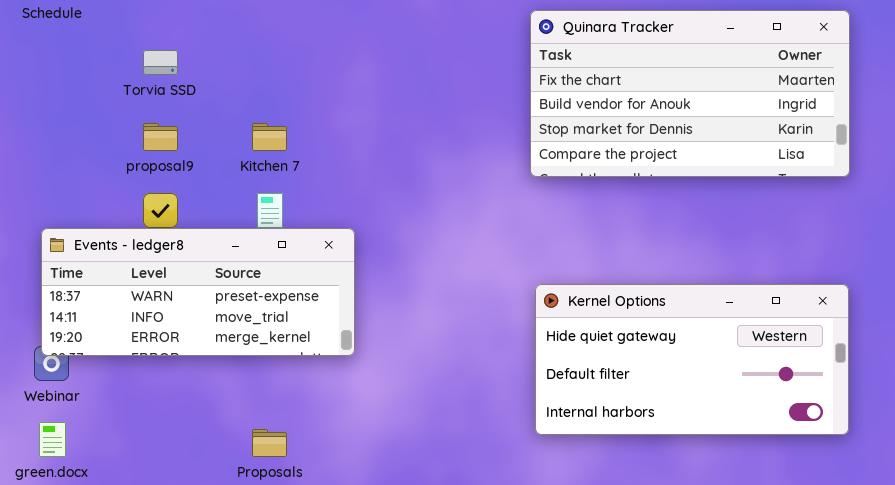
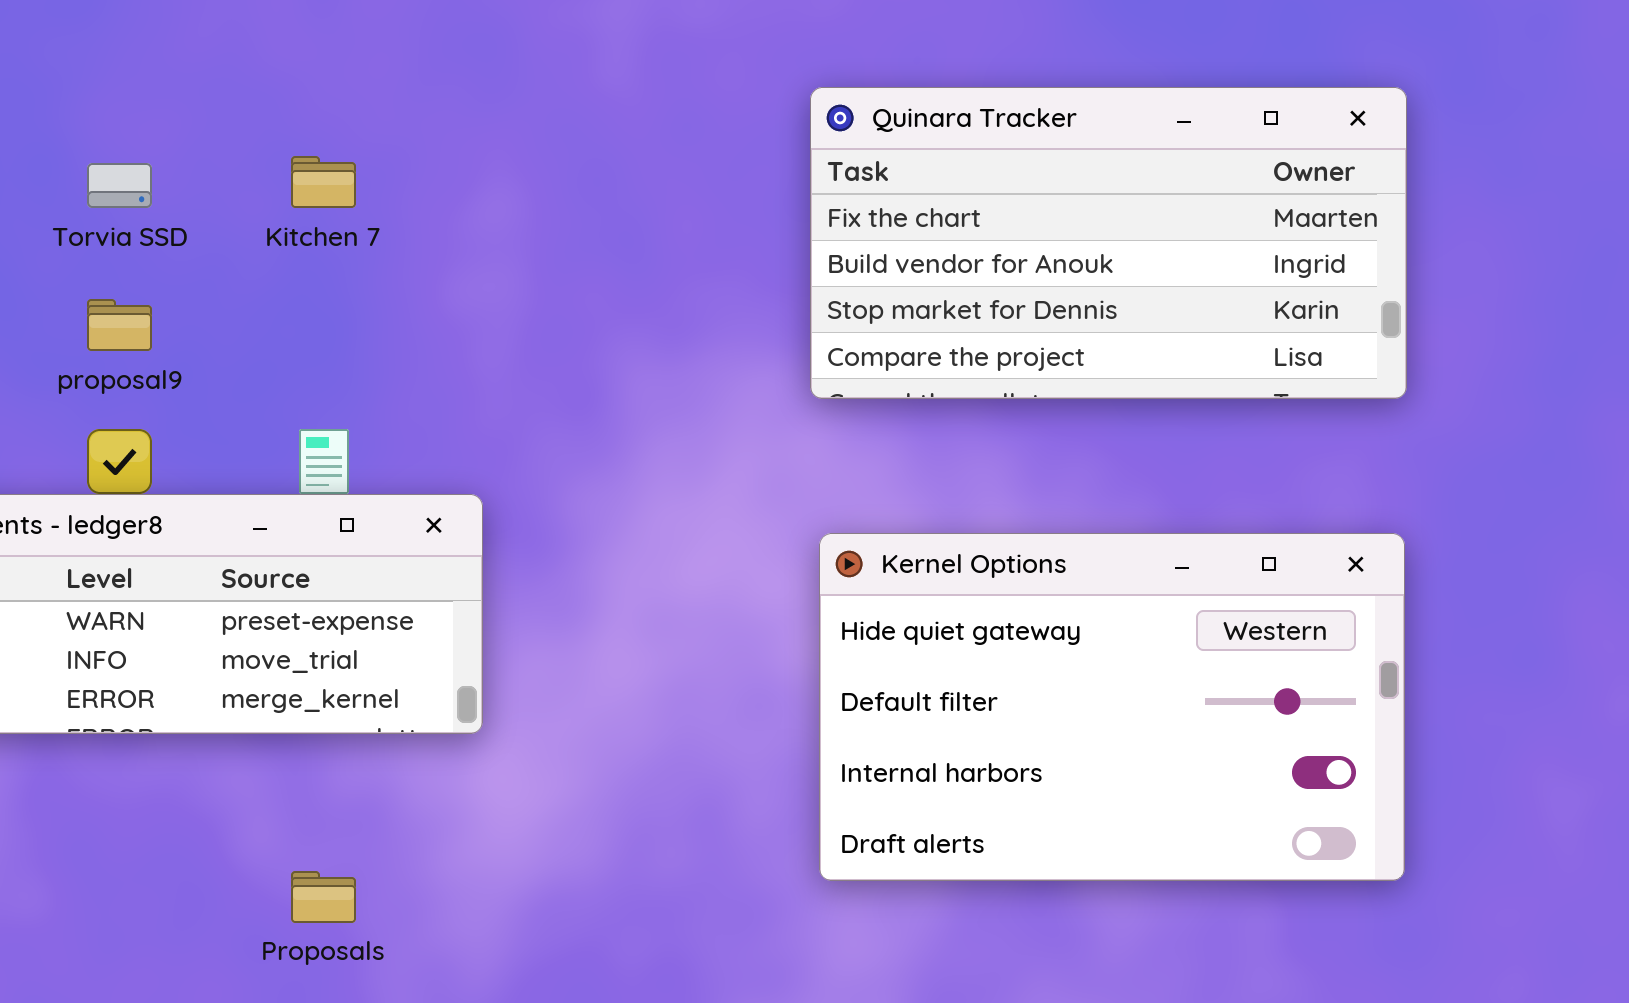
Kitchen 7: [252,123,287,151] -> [291,156,356,208], moved
Kernel Options: [535,284,849,435] -> [819,533,1405,881], resized

